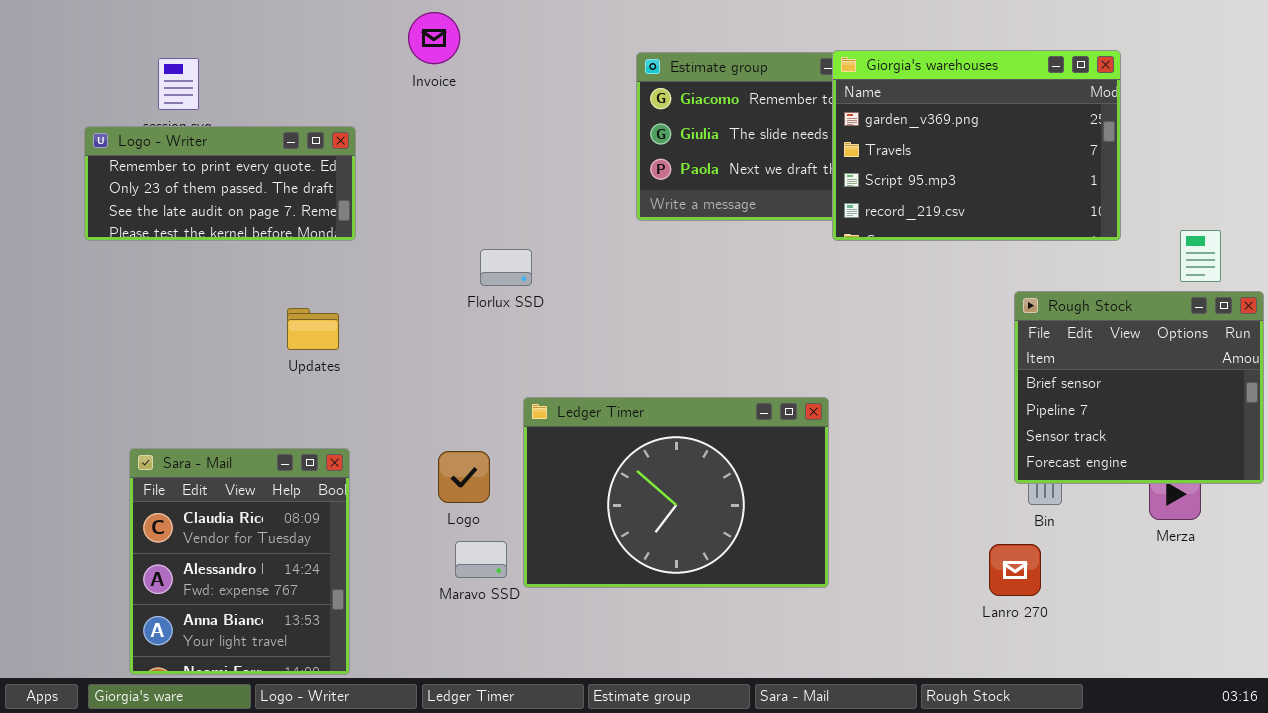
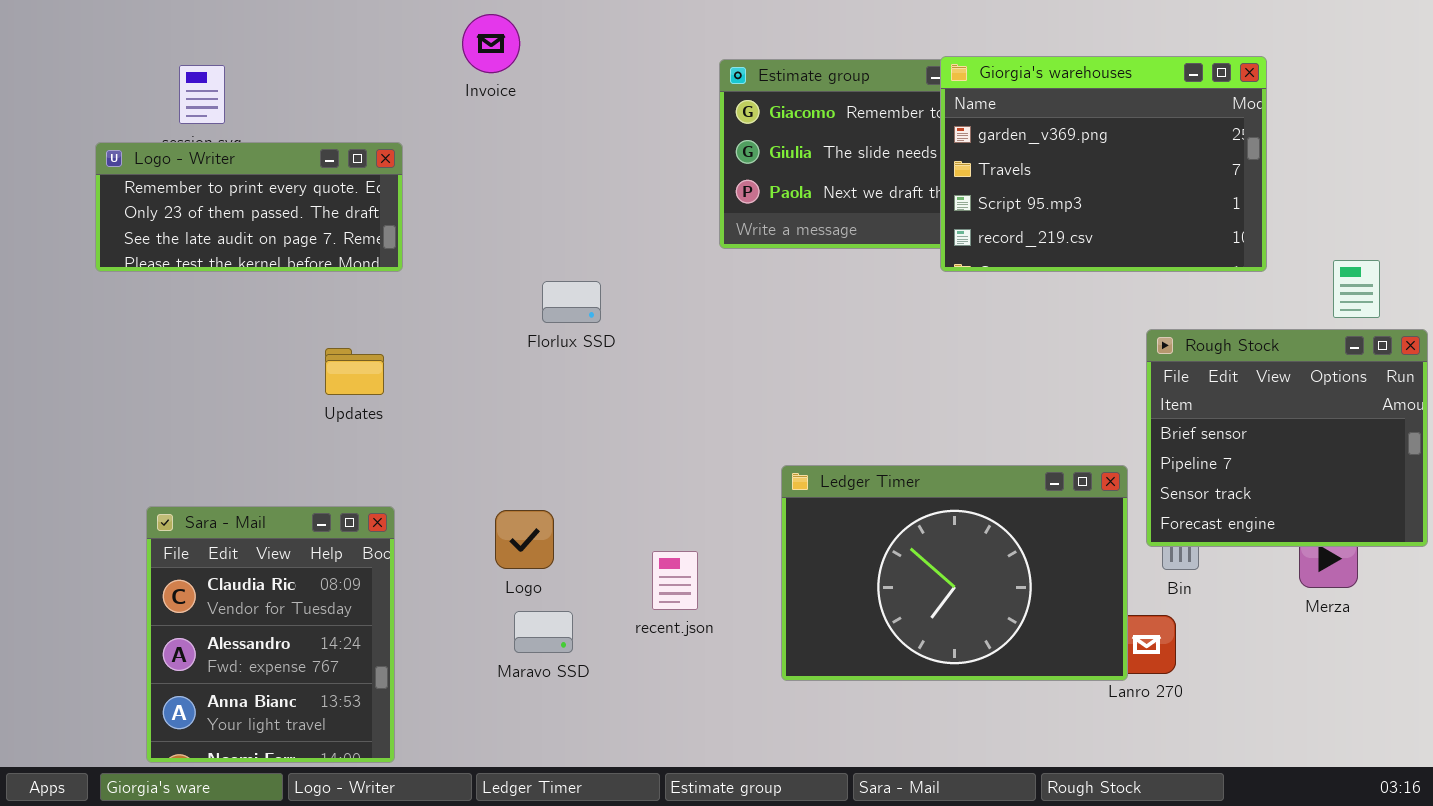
Ledger Timer: [523,397,829,588] -> [781,465,1128,681], moved

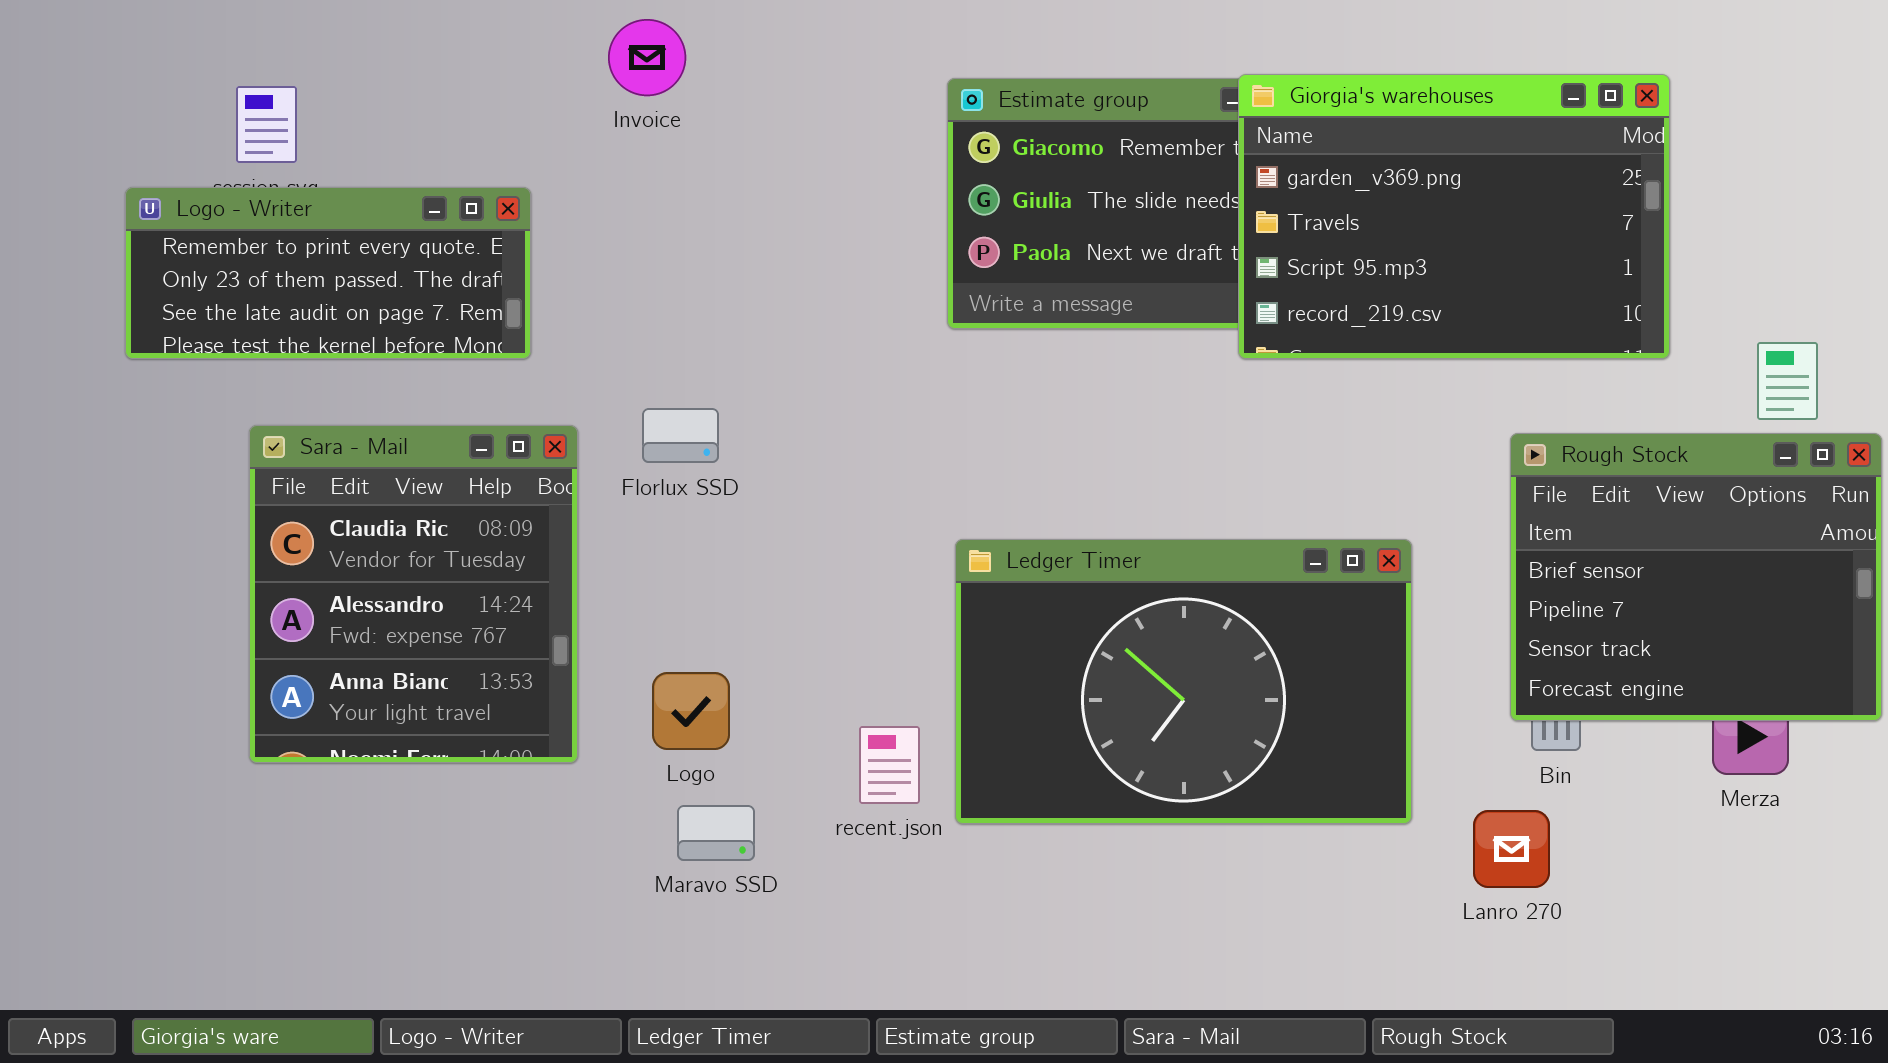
Florlux SSD: [542,281,601,323] -> [642,408,719,463], moved
Ledger Timer: [781,465,1128,681] -> [955,539,1412,824], moved
Sara - Mail: [146,506,395,763] -> [249,425,578,763], moved

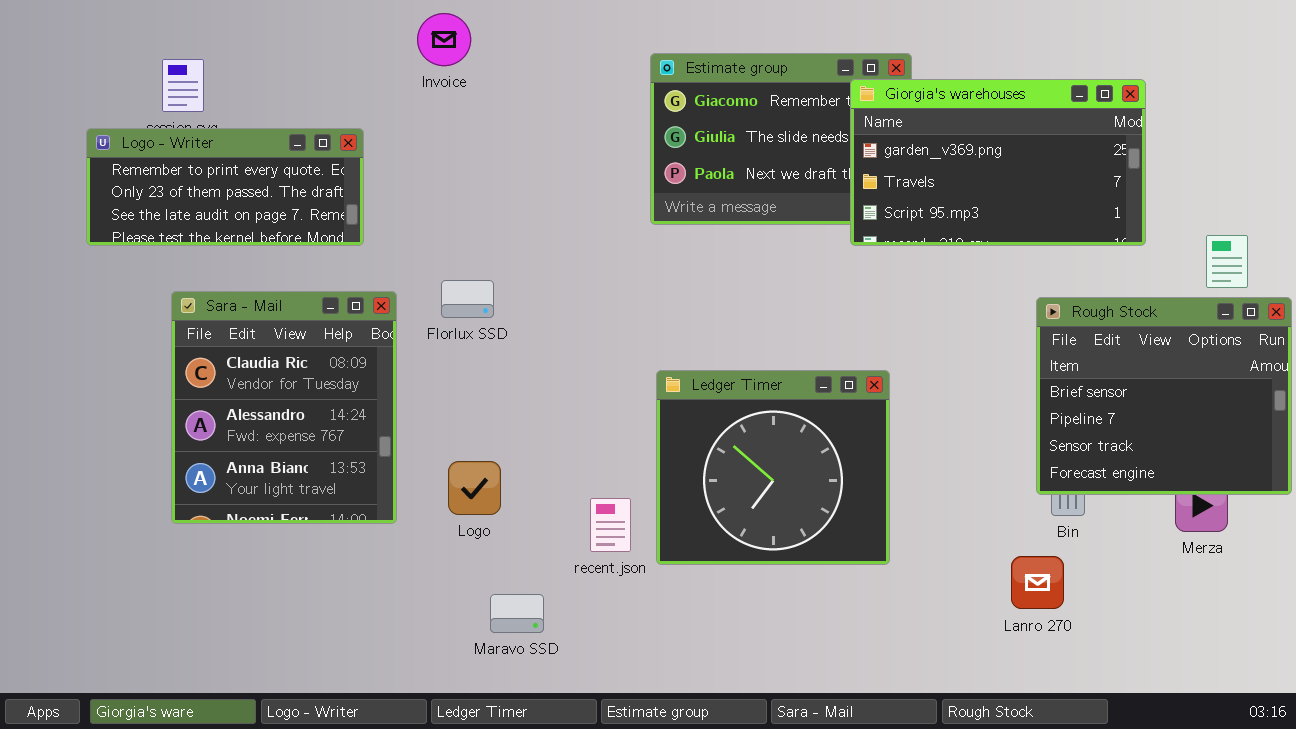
Giorgia's warehouses: [1238,74,1670,359] -> [850,79,1146,246], resized
Ledger Timer: [955,539,1412,824] -> [656,370,890,565], resized
Maravo SSD: [677,805,755,861] -> [490,594,544,633], moved

